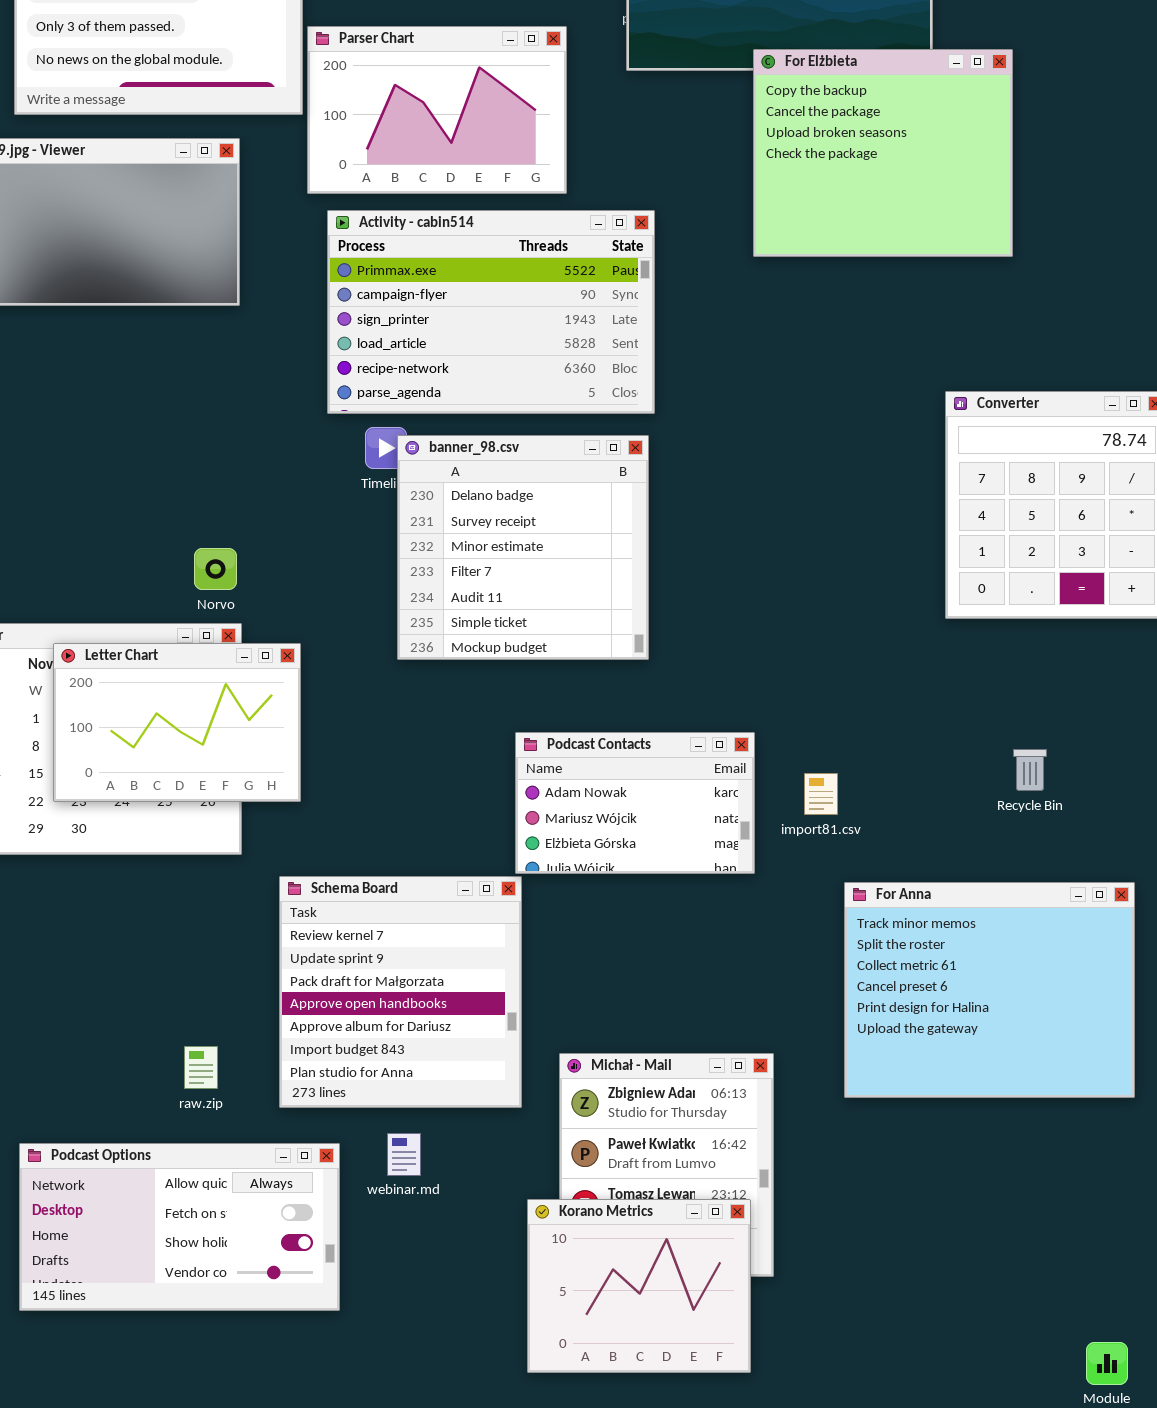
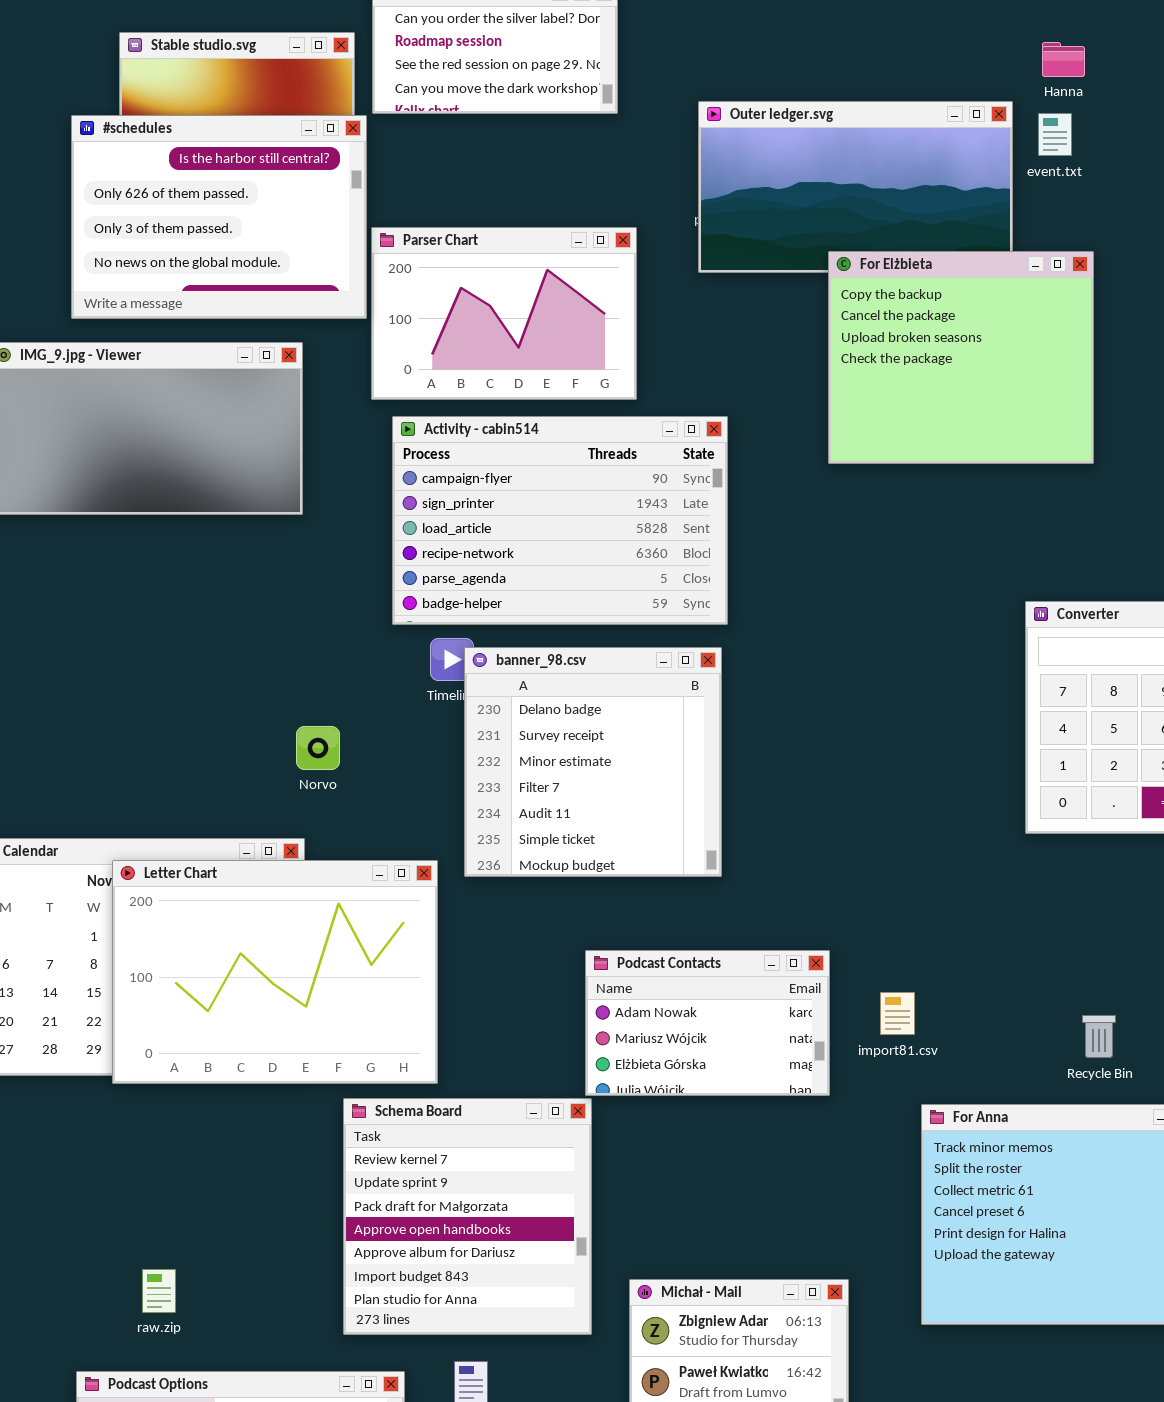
Activity - cabin514: [327,210,655,414] -> [392,416,728,625], scrolled down 1 row
Norvo: [194,548,237,590] -> [296,726,340,770], moved
Letter Chart: [53,643,301,802] -> [112,860,438,1084], resized
Recycle Bin: [1013,749,1047,791] -> [1082,1015,1116,1058], moved
raw.zip: [184,1046,218,1089] -> [142,1269,176,1313], moved

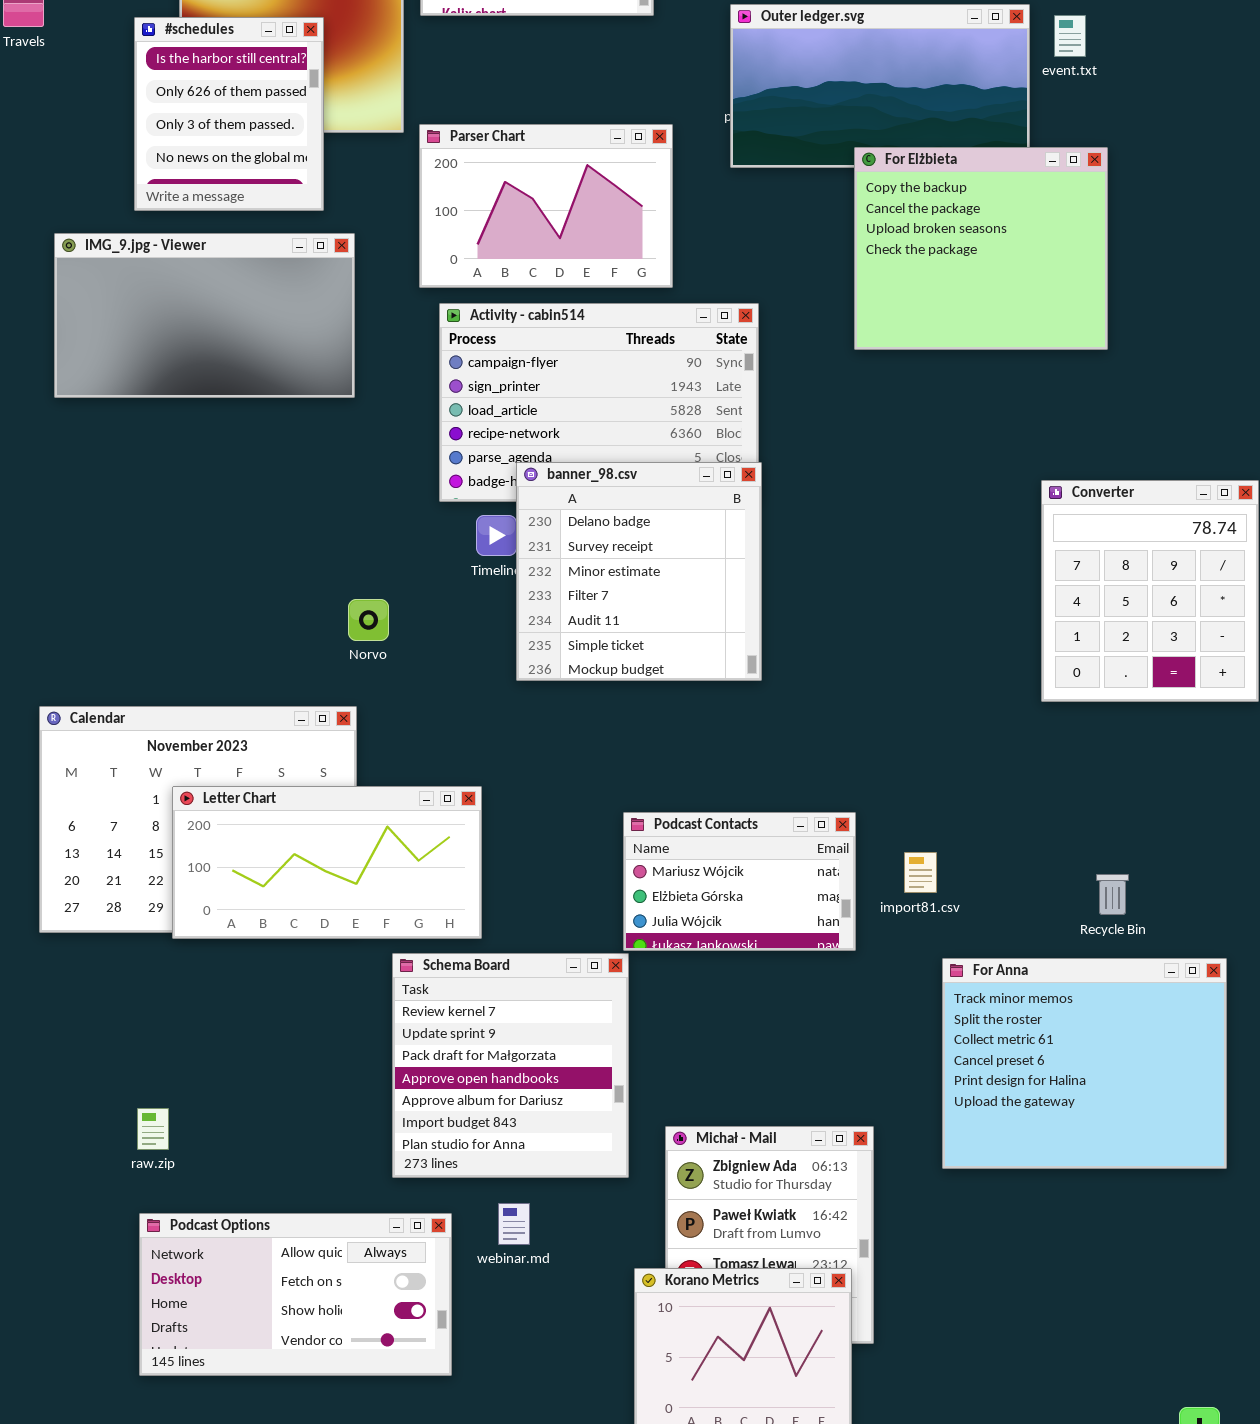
#schedules: [71,115,367,319] -> [134,17,324,211], resized
banner_98.csv: [464,647,722,877] -> [516,462,762,681], moved
Letter Chart: [112,860,438,1084] -> [172,786,482,939], resized
Podcast Contacts: [585,950,830,1096] -> [623,812,856,951], scrolled down 1 row
raw.zip: [142,1269,176,1313] -> [137,1108,169,1150], moved

